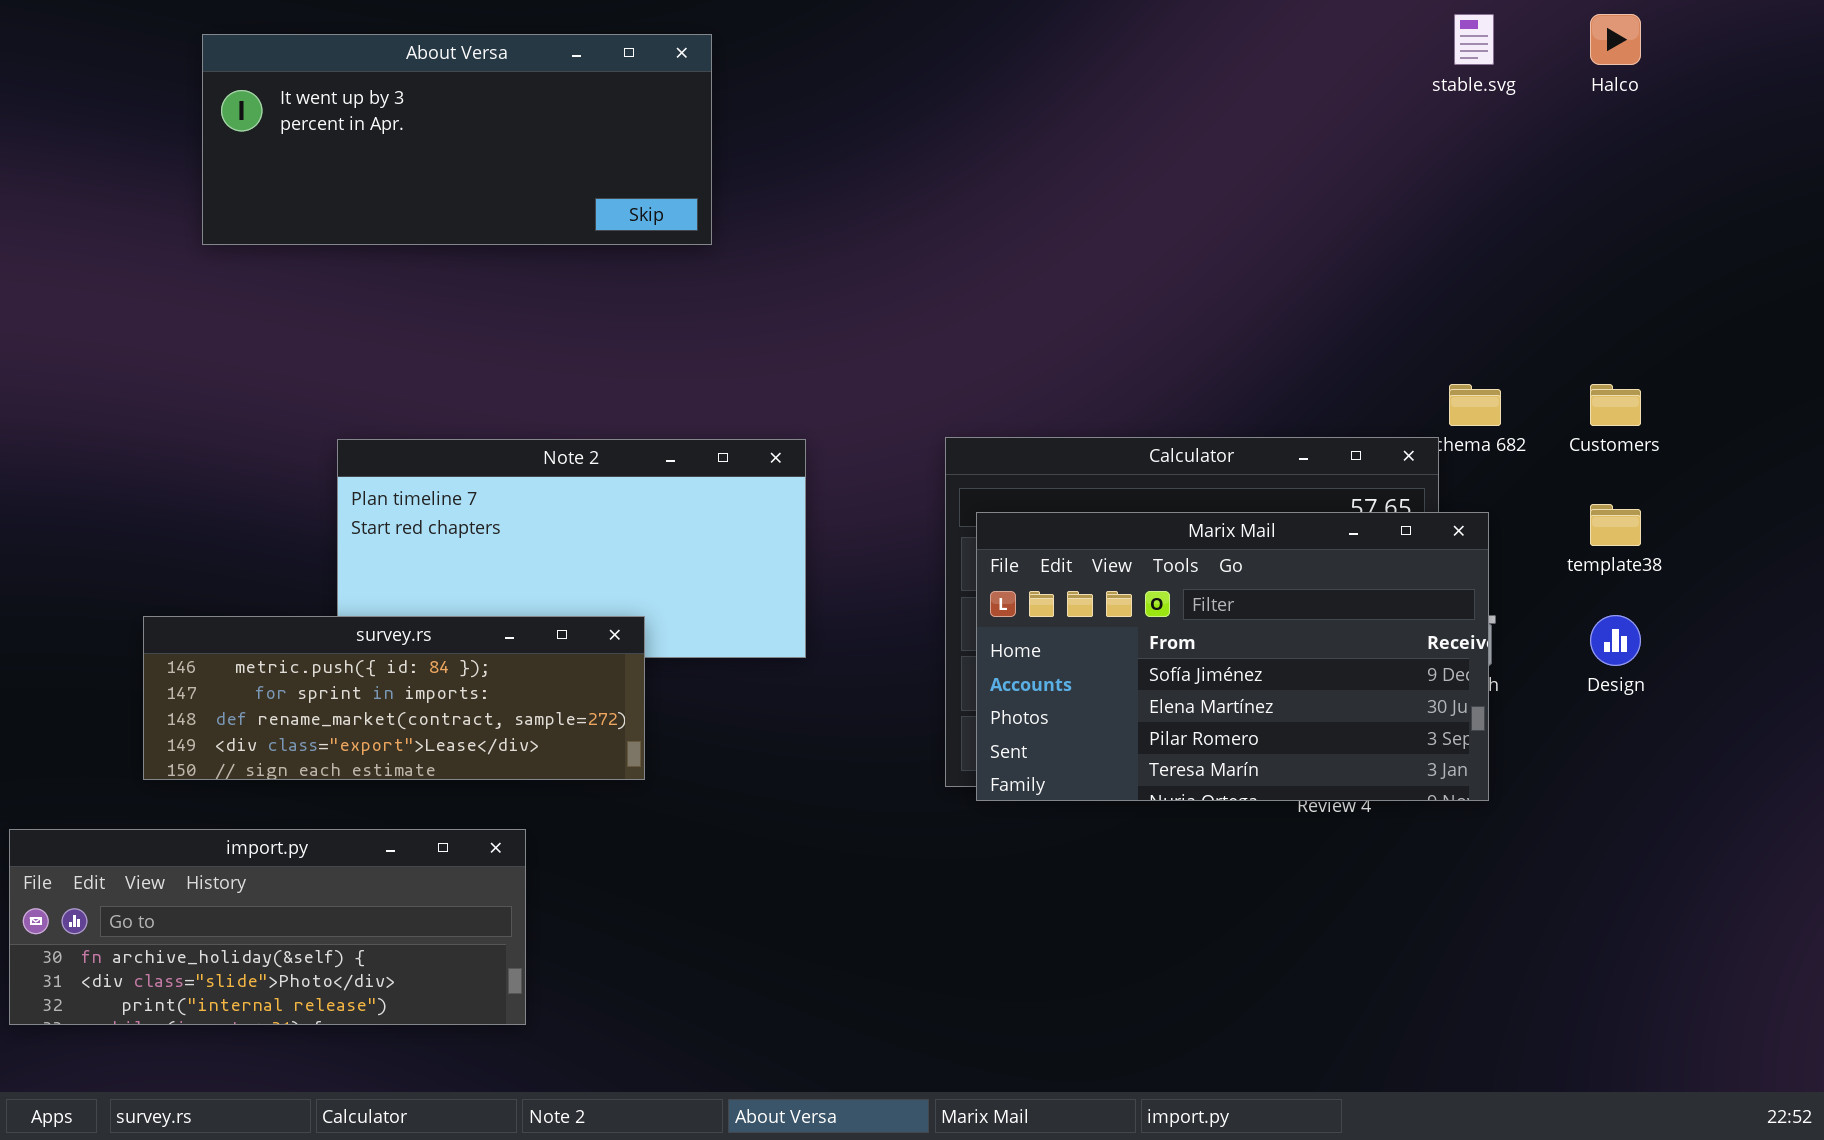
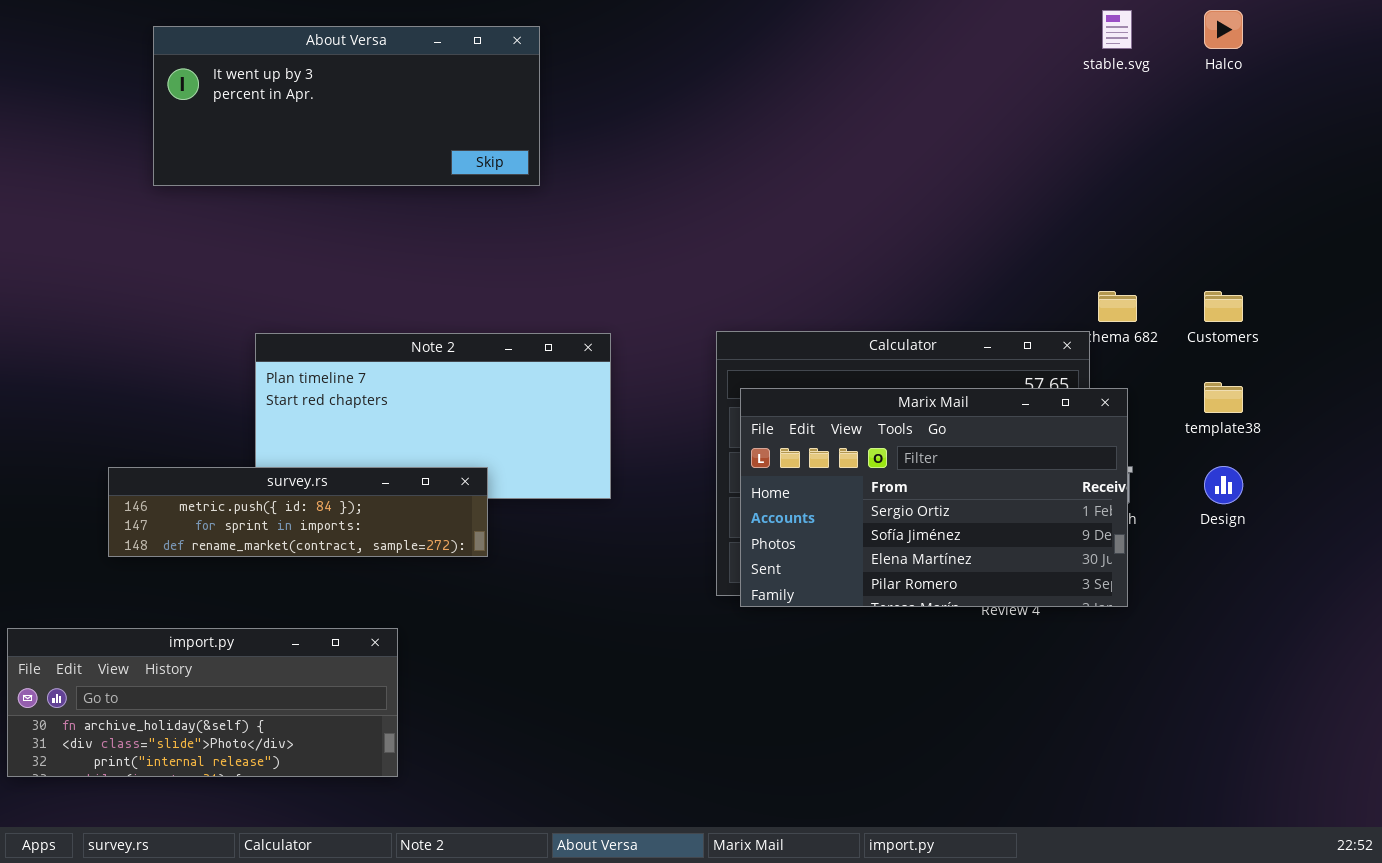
Marix Mail: [976,512,1489,801] -> [740,388,1128,607], scrolled up 1 row
survey.rs: [143,616,645,780] -> [108,467,488,557], resized

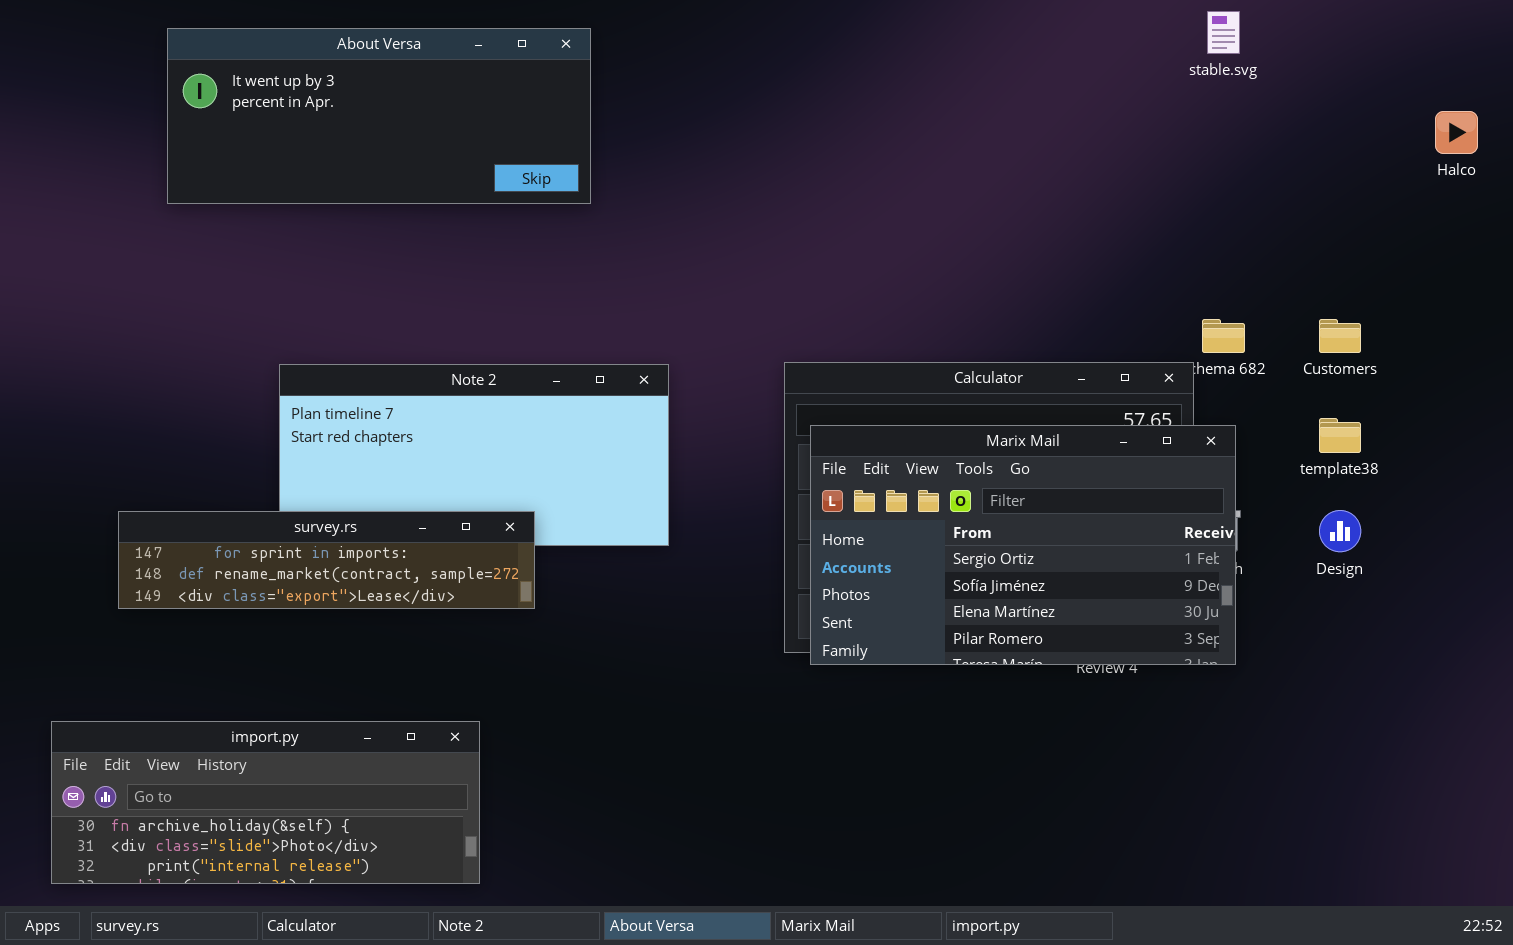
Halco: [1204,10,1243,49] -> [1435,111,1478,154], moved
survey.rs: [108,467,488,557] -> [118,511,535,609], scrolled down 1 row
import.py: [7,628,398,777] -> [51,721,480,884], moved

